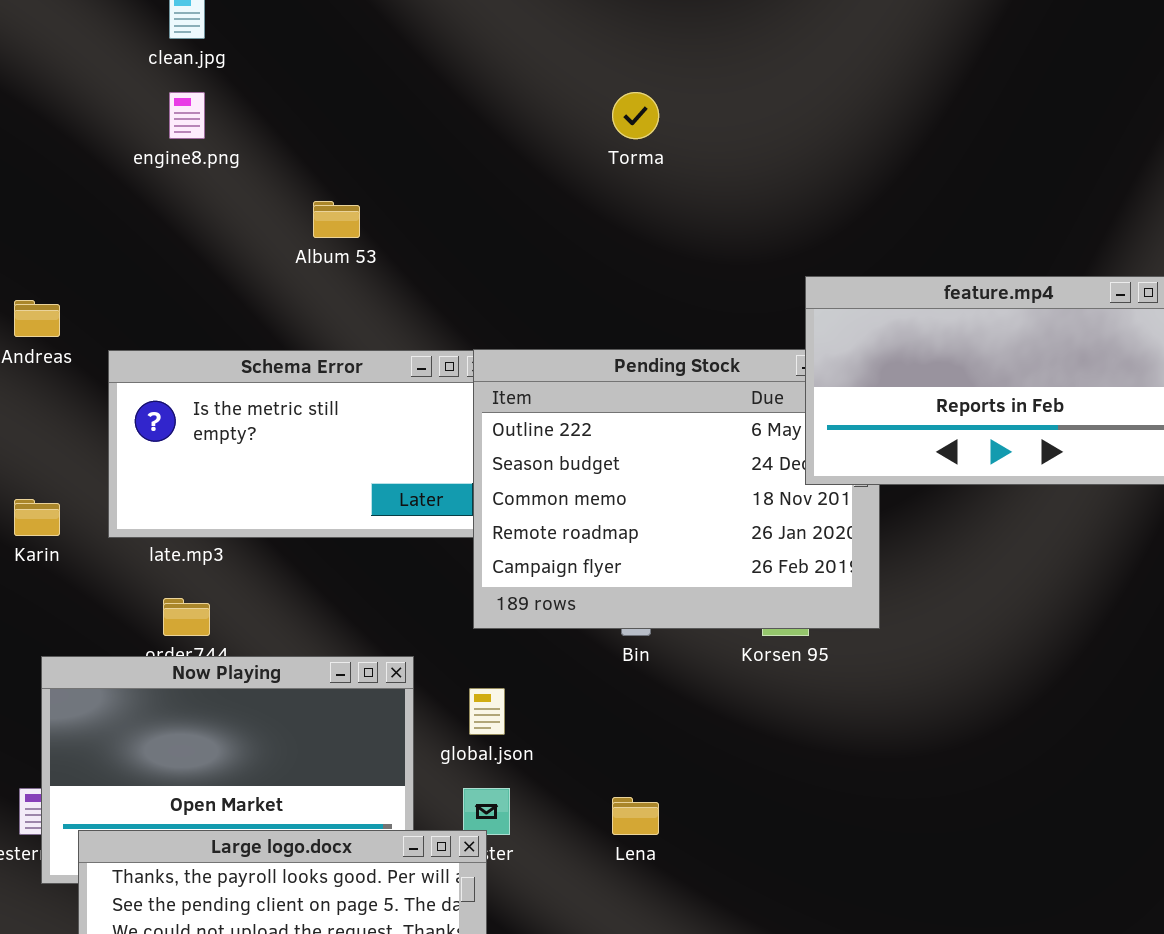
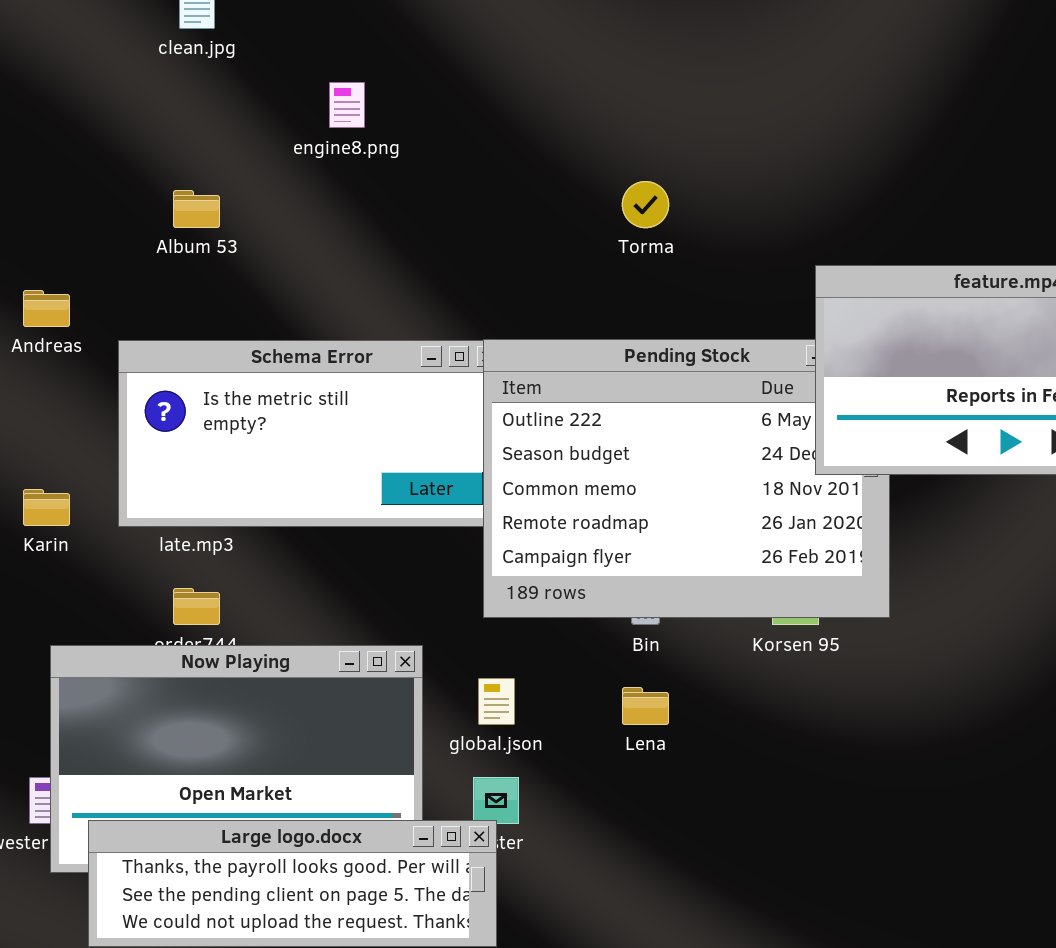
engine8.png: [169,92,205,139] -> [329,82,365,128], moved
Torma: [612,92,659,139] -> [622,181,669,228], moved
Album 53: [313,201,360,238] -> [173,190,220,228], moved
Lena: [612,797,659,835] -> [622,687,669,725], moved

